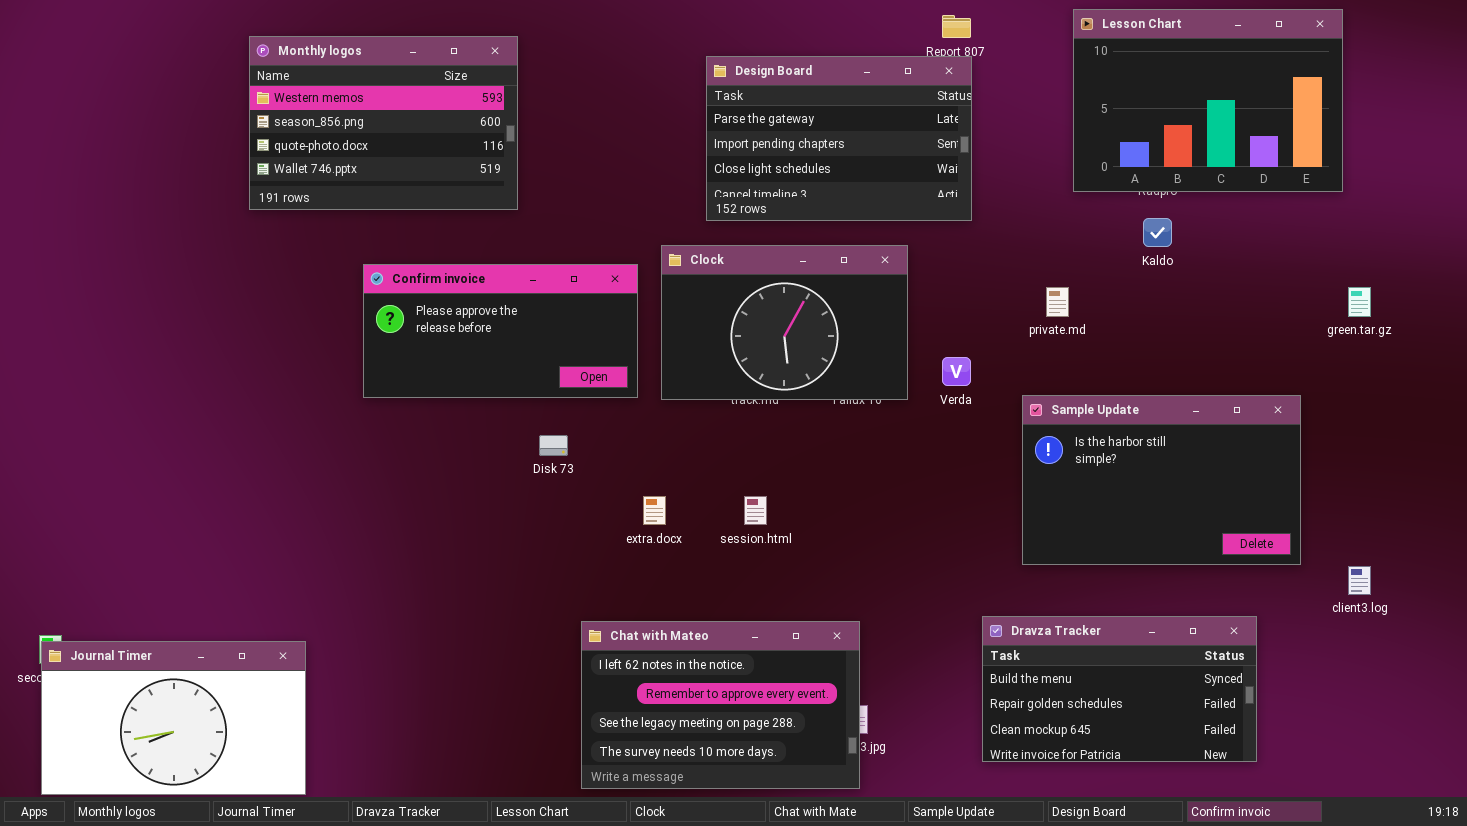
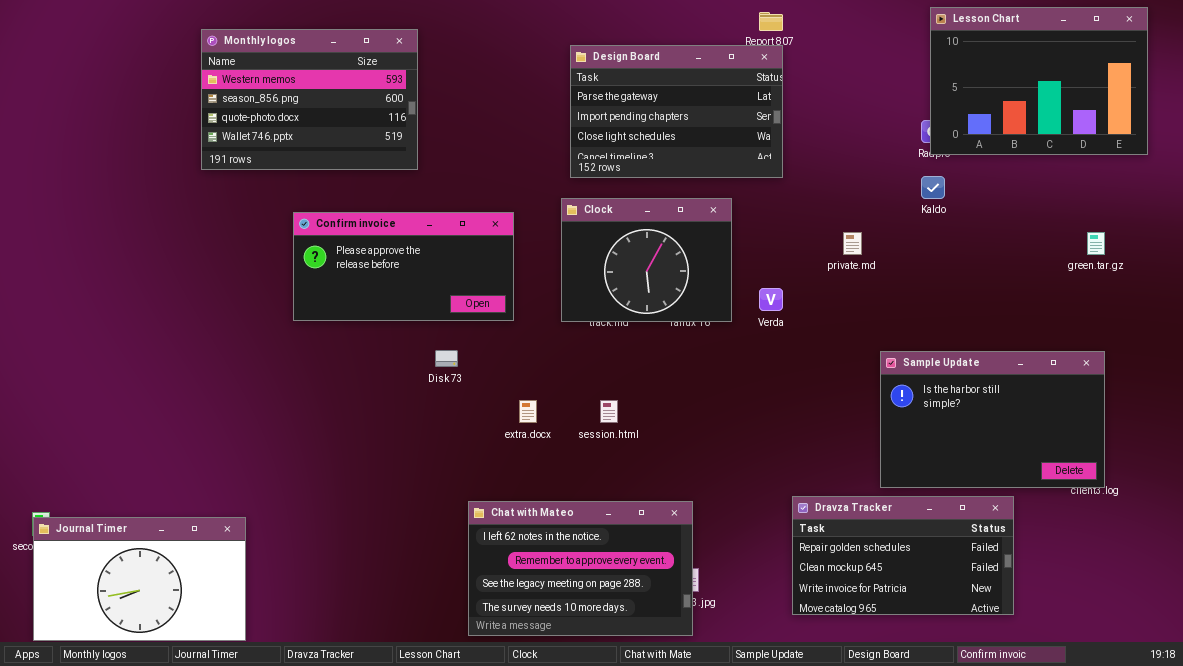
Lesson Chart: [1073,9,1343,192] -> [930,7,1148,155], moved
Clock: [661,245,908,400] -> [561,198,732,322], resized
Sample Update: [1022,395,1301,565] -> [880,351,1105,488], moved
Dravza Tracker: [982,616,1257,762] -> [792,496,1014,615], scrolled down 1 row

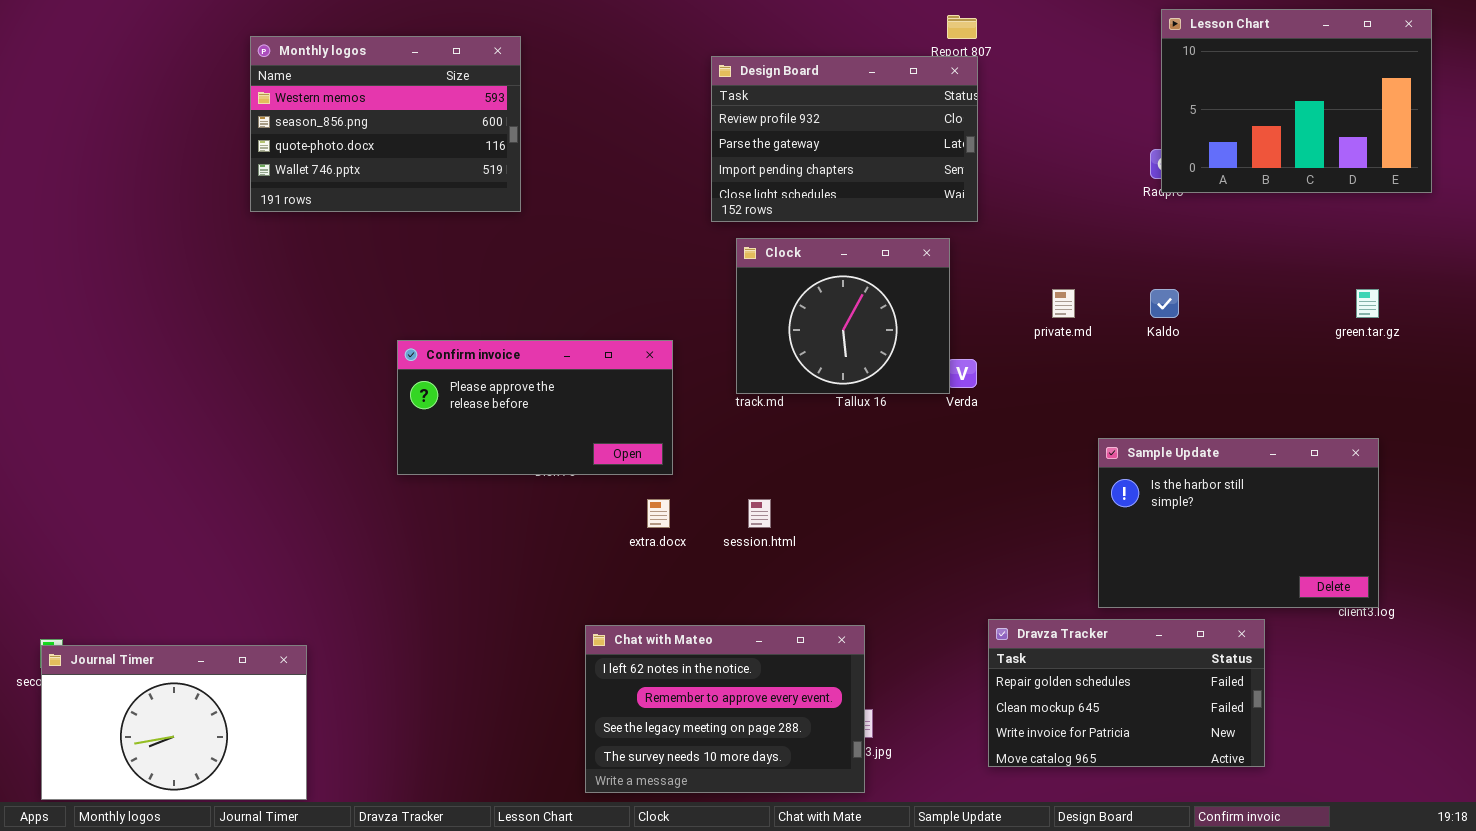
Design Board: [570,45,783,178] -> [711,56,978,222], scrolled up 1 row
Kaldo: [921,176,945,199] -> [1150,289,1179,318], moved
Clock: [561,198,732,322] -> [736,238,950,394], moved
Confirm invoice: [293,212,514,321] -> [397,340,673,475], moved

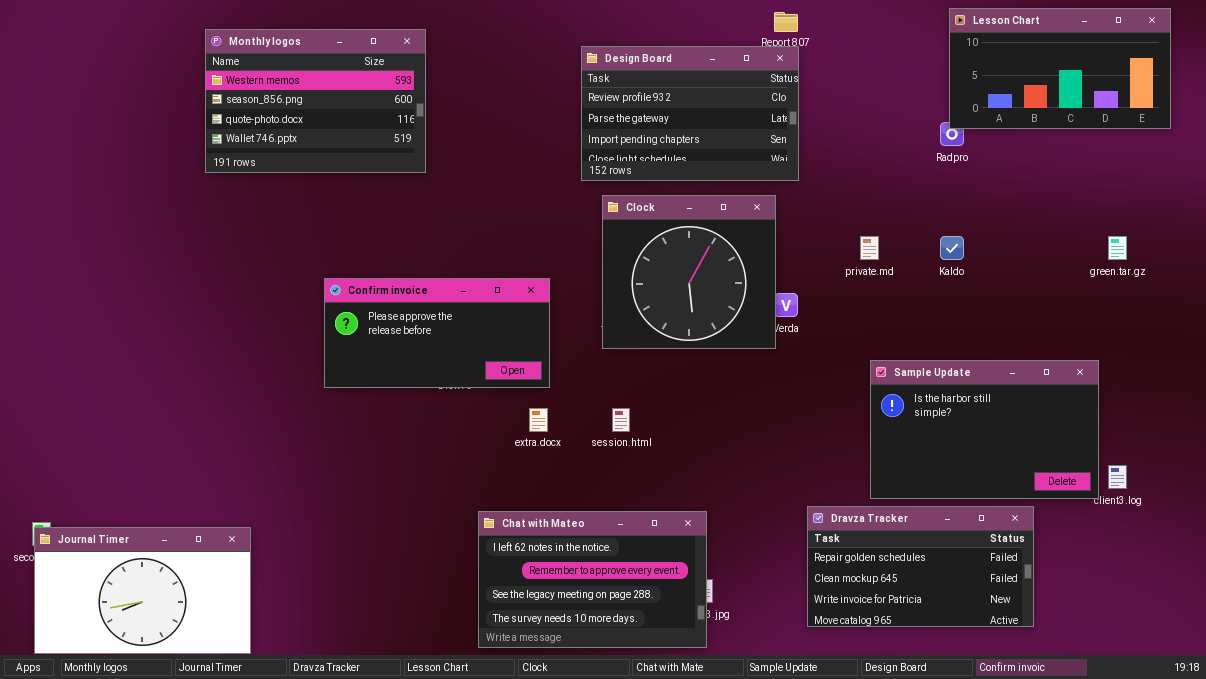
Lesson Chart: [1161,9,1432,193] -> [949,8,1171,129], resized
Clock: [736,238,950,394] -> [602,195,776,349], resized
Sample Update: [1098,438,1379,608] -> [870,360,1099,499], moved

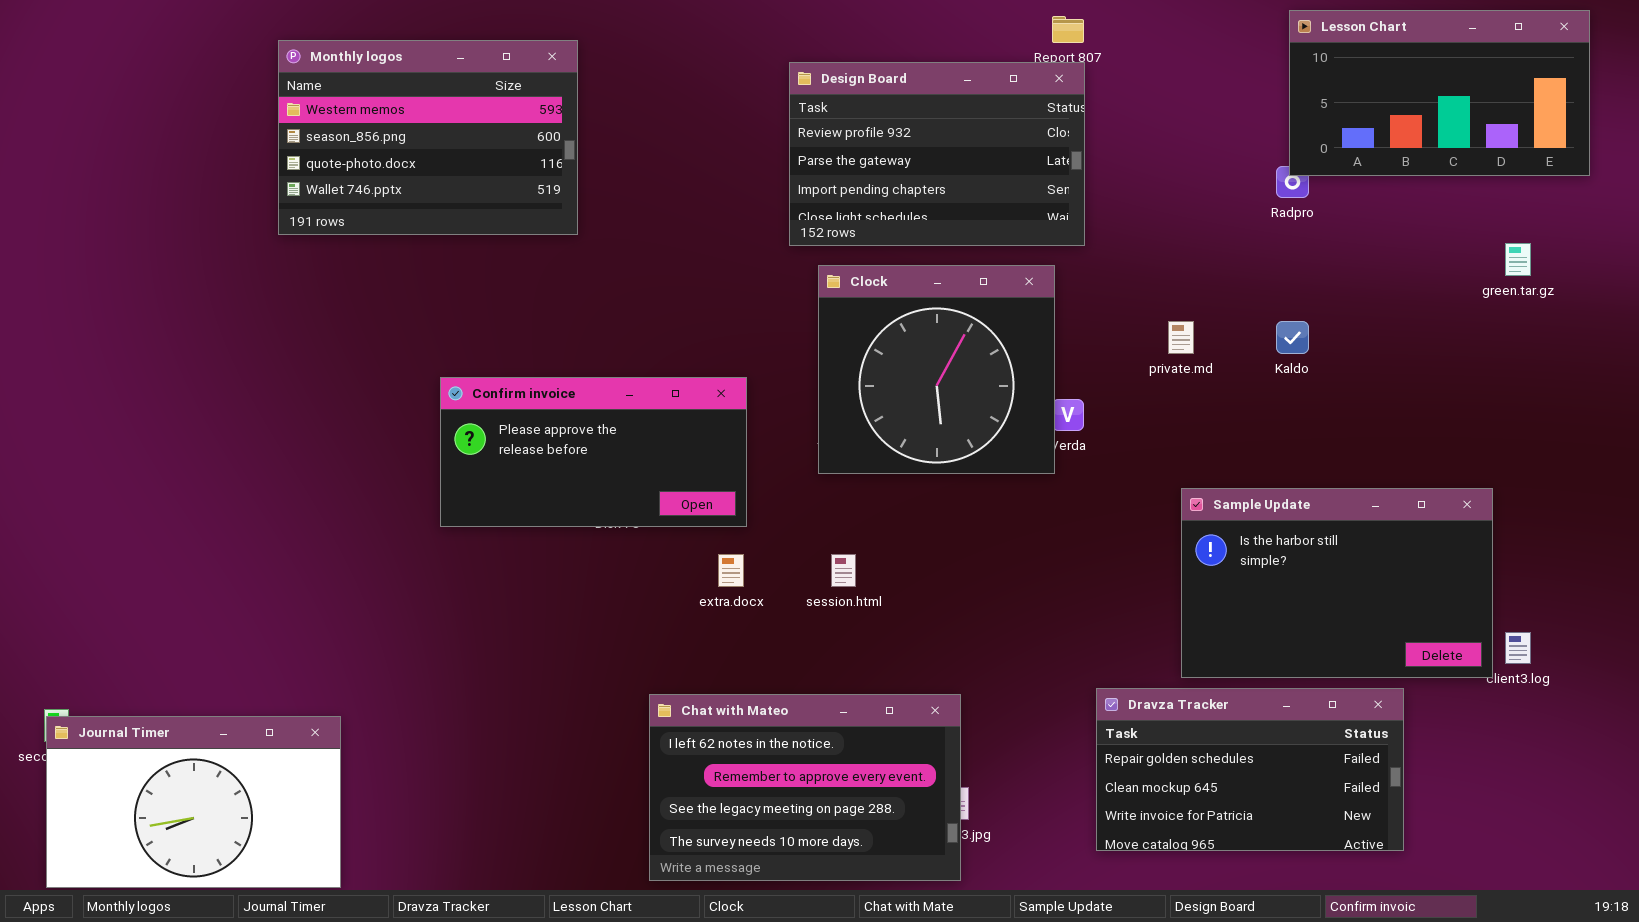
green.tar.gz: [1108,236,1127,260] -> [1505,243,1531,276], moved

